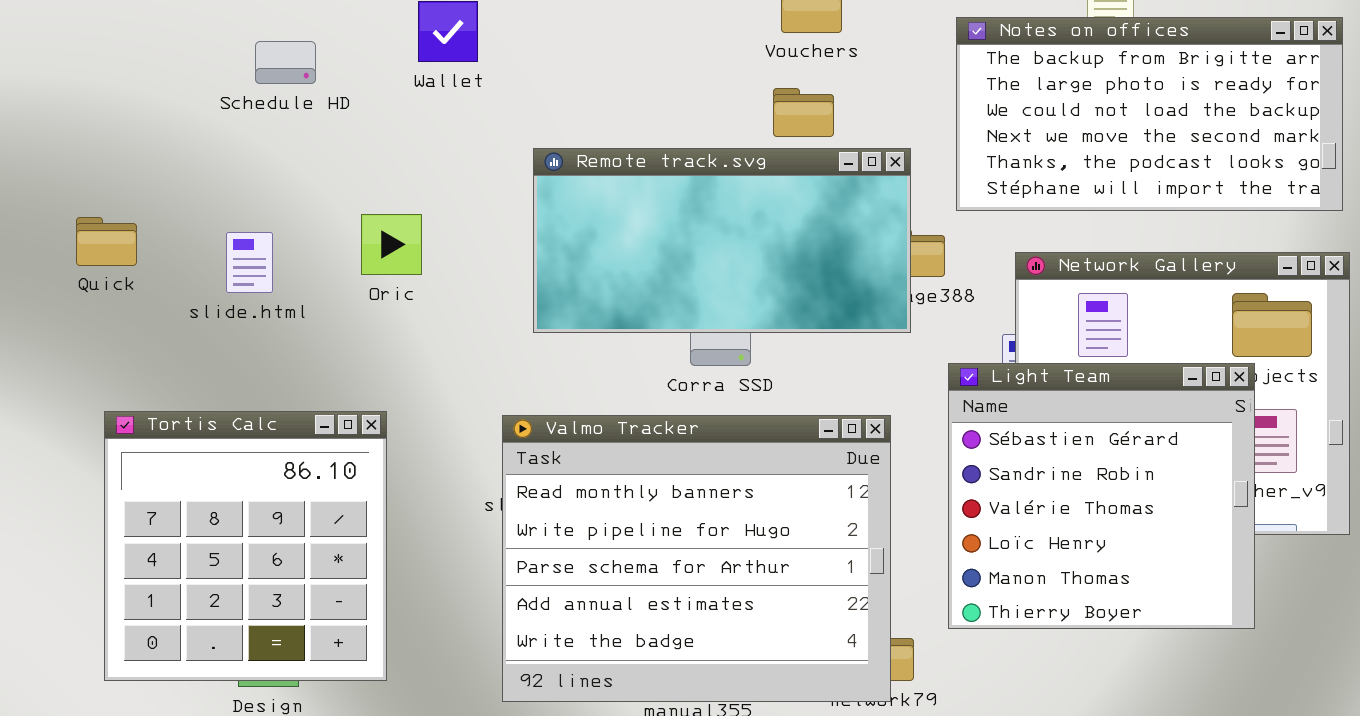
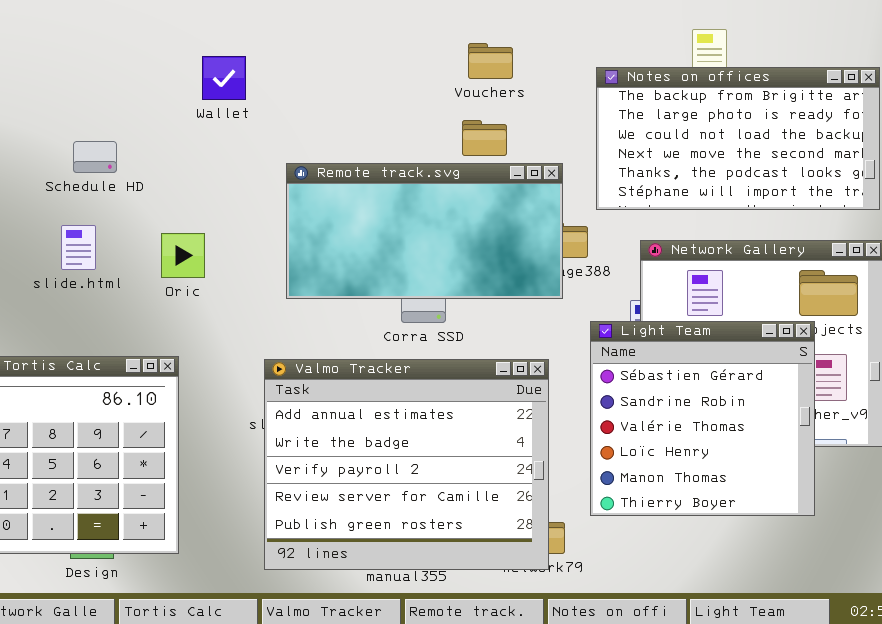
Schedule HD: [255,41,316,84] -> [73,141,117,173], moved
Oric: [361,214,422,275] -> [161,233,205,278], moved
Valmo Tracker: [502,415,891,702] -> [264,359,549,570], scrolled down 3 rows

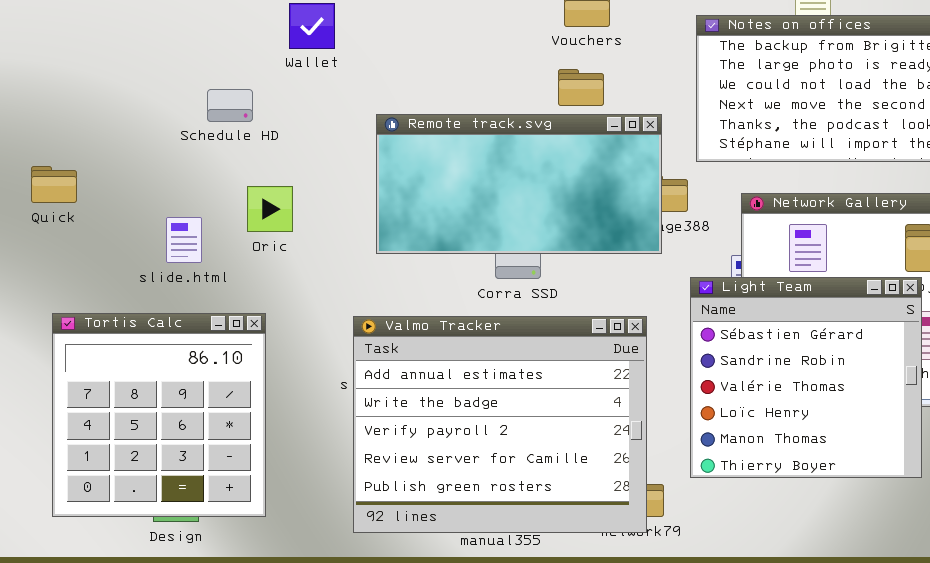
Schedule HD: [73,141,117,173] -> [207,89,253,122], moved
slide.html: [61,225,96,270] -> [166,217,202,263], moved

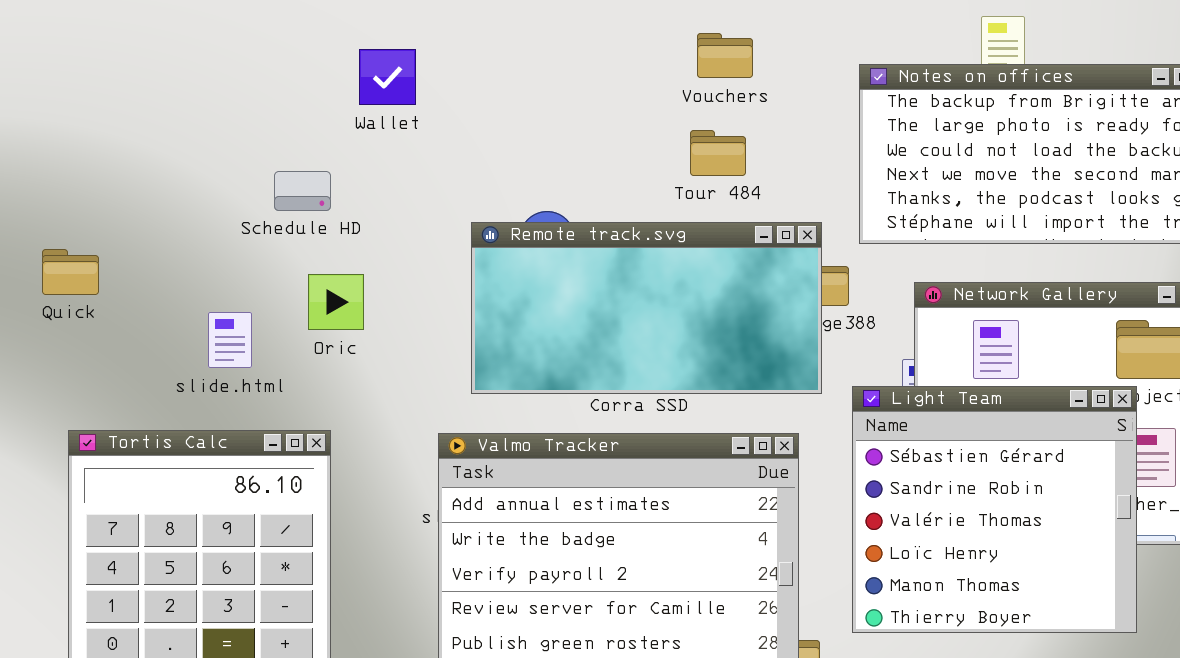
Schedule HD: [207,89,253,122] -> [274,171,331,211], moved
Remote track.svg: [376,114,662,254] -> [471,222,822,394], moved

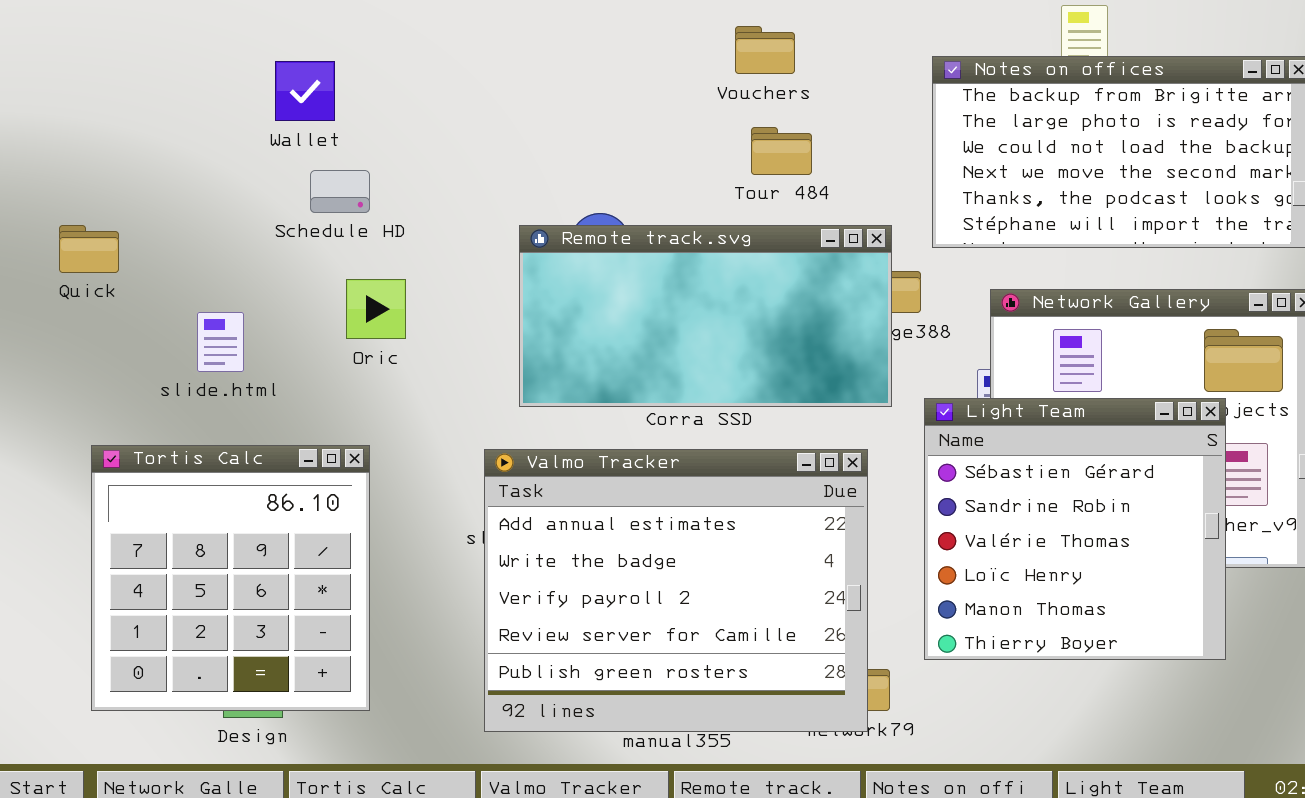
Vouchers: [697,33,753,78] -> [735,26,795,74], moved
Wallet: [359,49,416,105] -> [275,61,335,121], moved
Quick: [42,249,99,295] -> [59,225,119,273], moved
slide.html: [208,312,252,368] -> [197,312,244,372], moved

